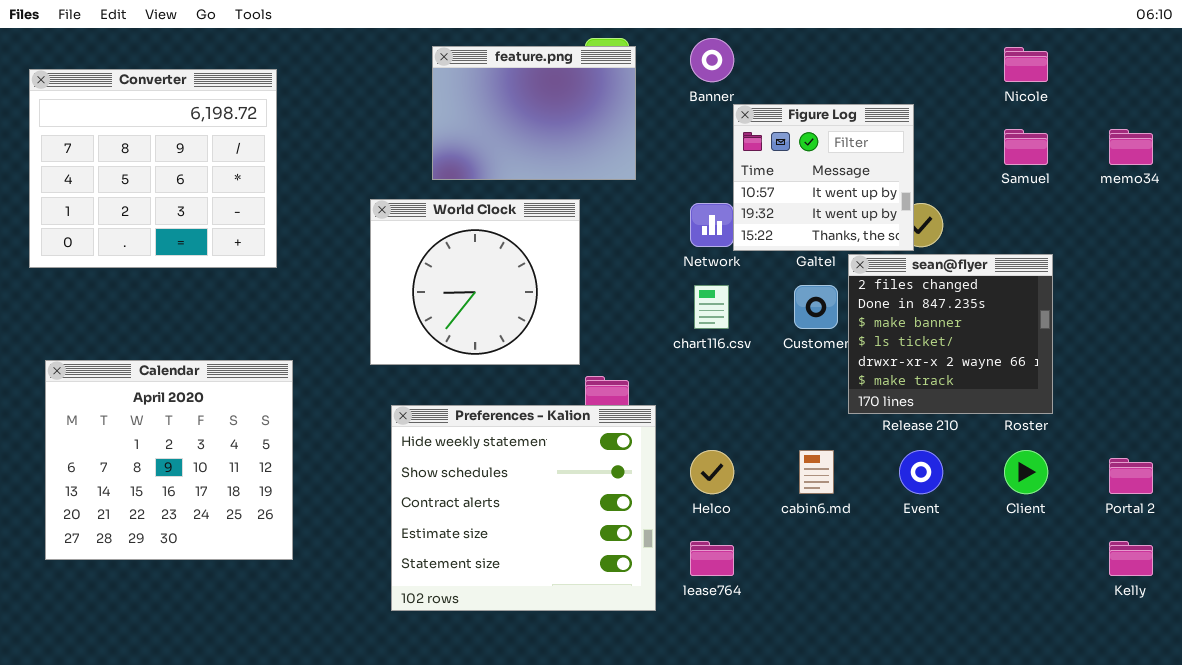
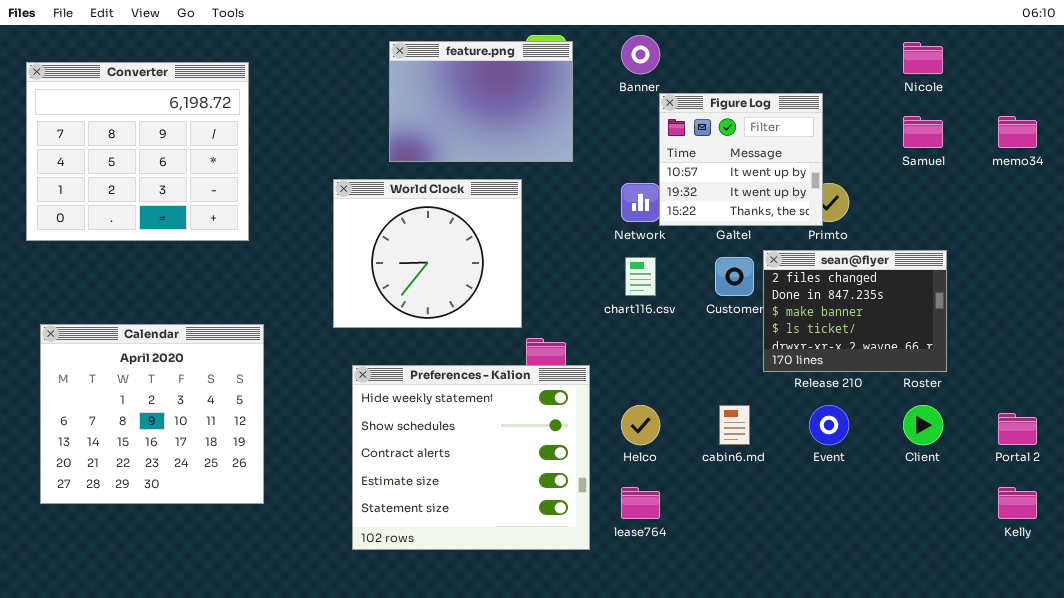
sean@flyer: [848,254,1053,414] -> [763,250,947,372], resized

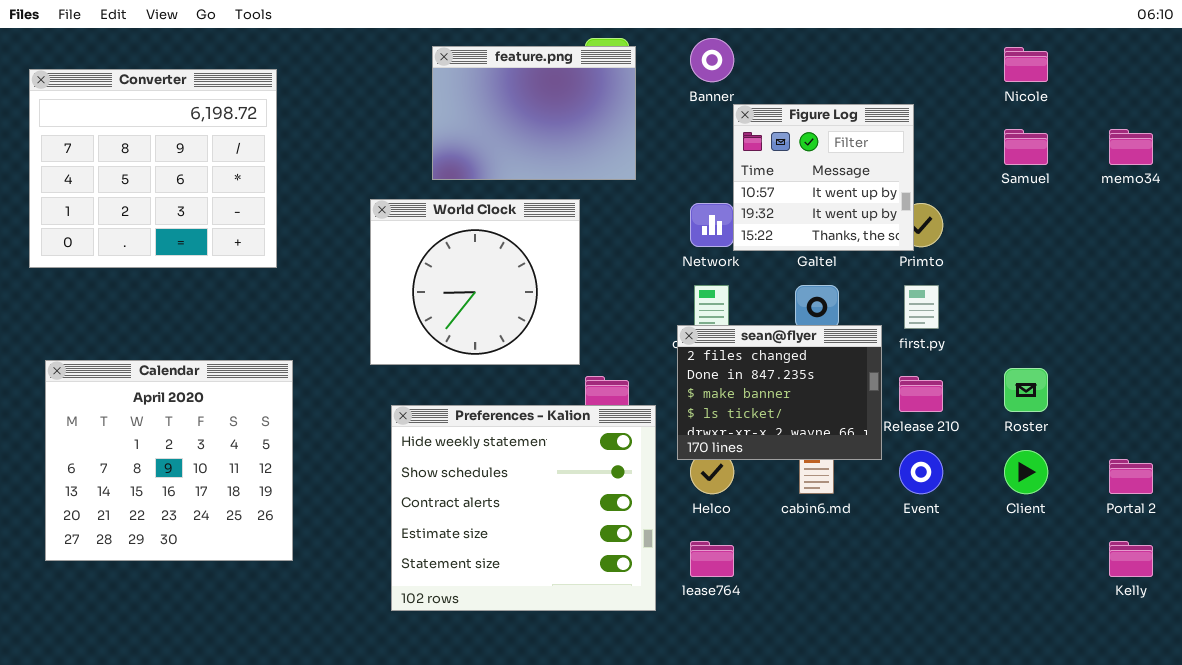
sean@flyer: [763,250,947,372] -> [677,325,882,460], moved

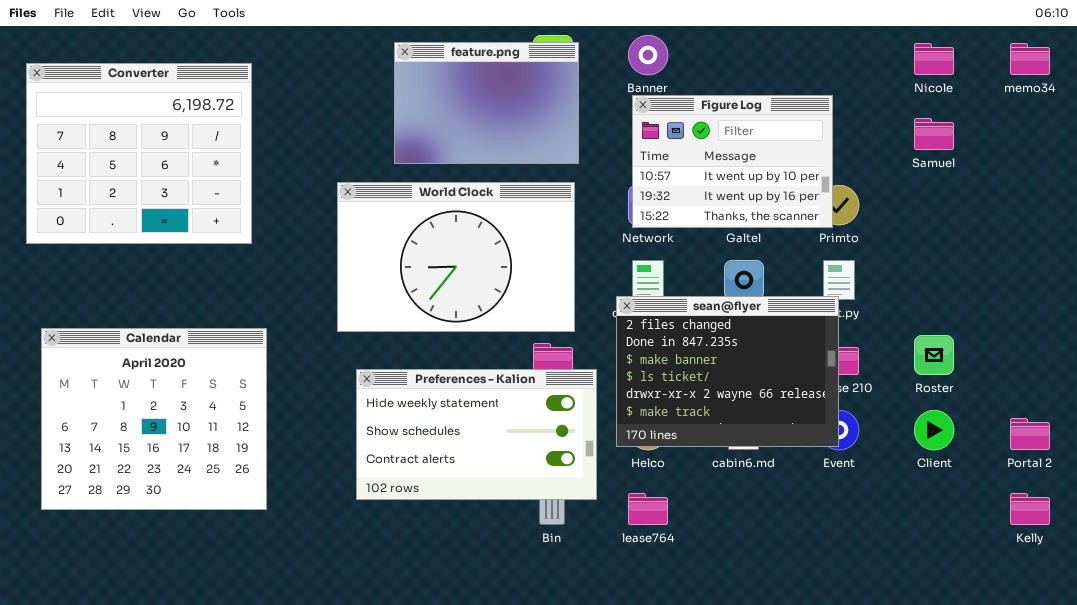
Figure Log: [733,104,914,251] -> [632,95,833,228], resized
memo34: [1109,129,1153,165] -> [1010,43,1050,75], moved
World Clock: [370,199,580,365] -> [337,182,575,332], resized
sean@flyer: [677,325,882,460] -> [616,296,839,447], resized
Preferences - Kalion: [391,405,656,611] -> [356,369,597,500], resized

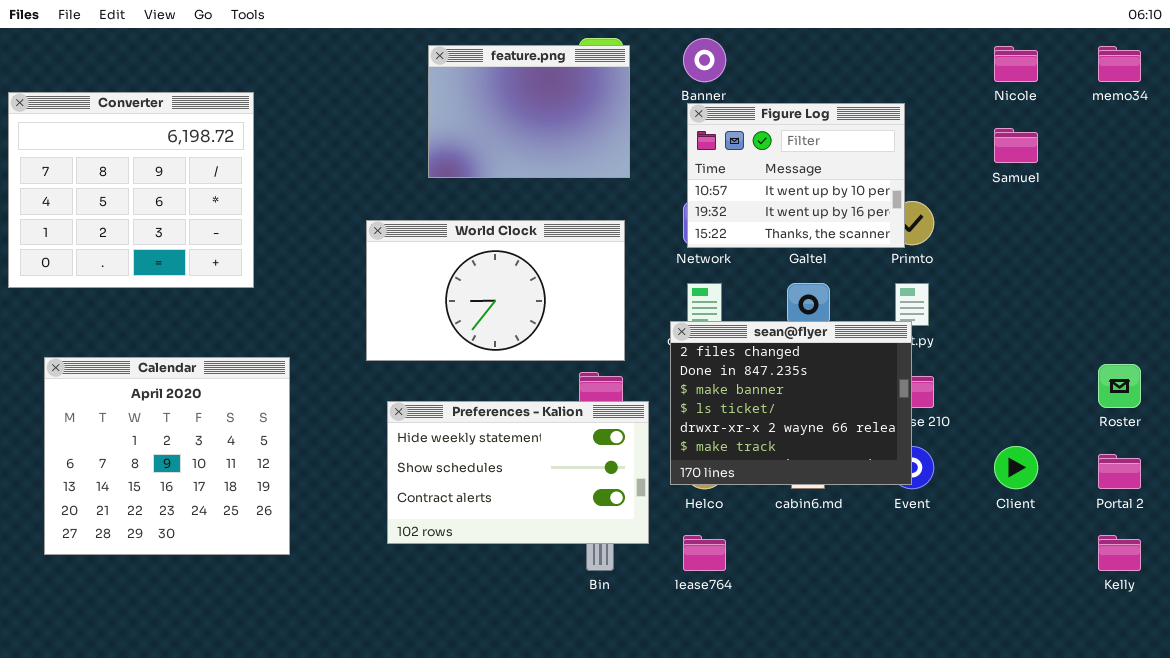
Converter: [26,63,252,244] -> [8,92,254,288], moved
World Clock: [337,182,575,332] -> [366,220,625,361], resized
Roster: [914,335,954,375] -> [1098,364,1141,408], moved

